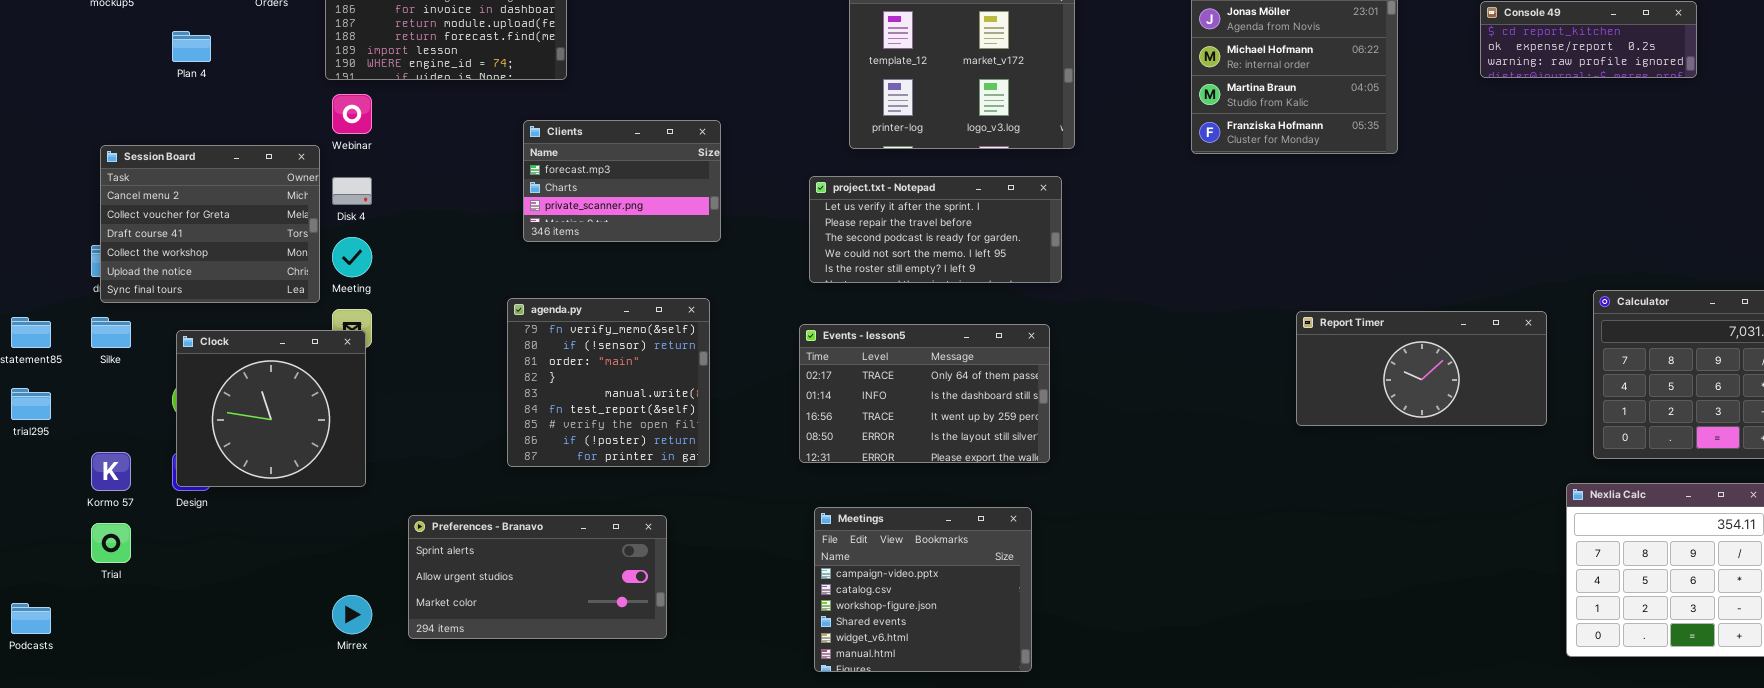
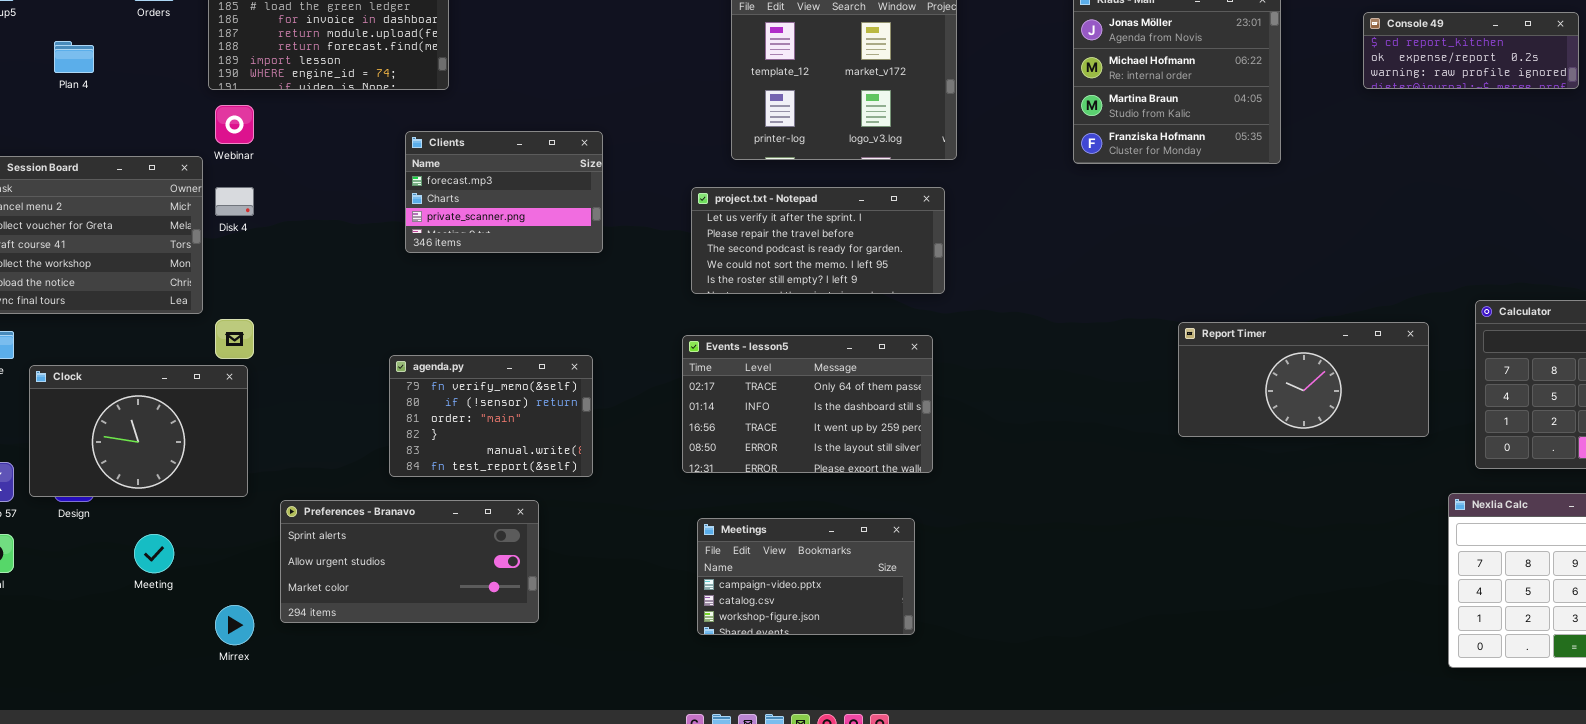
Meeting: [332,237,372,277] -> [134,534,174,573], moved
agenda.py: [507,298,710,467] -> [389,355,593,477], resized
Clock: [176,330,366,487] -> [29,365,248,497], resized
Meetings: [814,507,1032,672] -> [697,518,915,635], resized
Preferences - Branavo: [408,515,667,639] -> [280,500,539,623], moved

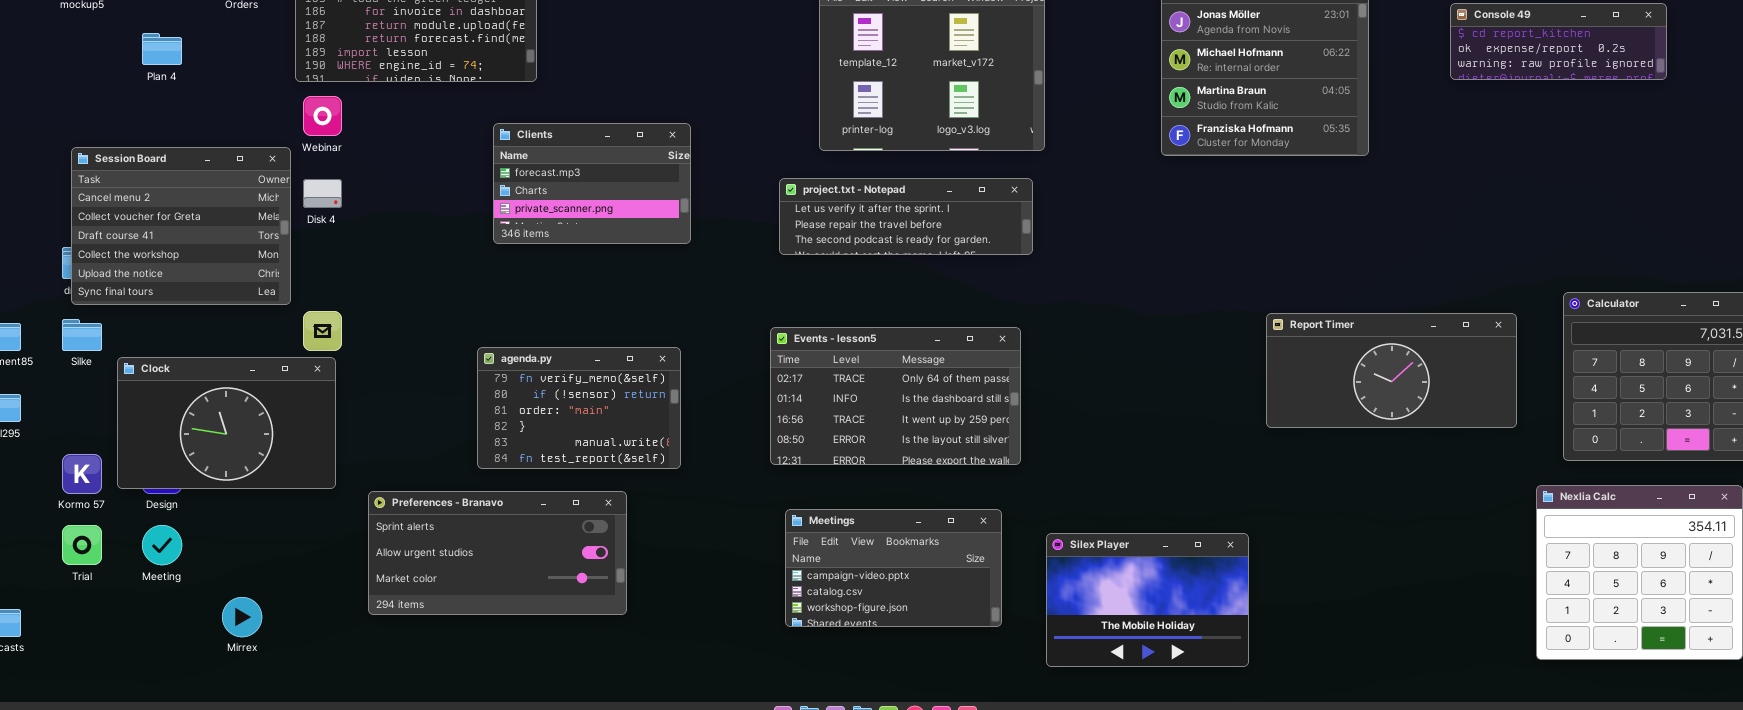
project.txt - Notepad: [691,187,945,294] -> [779,178,1033,255], resized
Meeting: [134,534,174,573] -> [142,525,182,565], moved
Silex Player: none -> [1046,533,1249,667], opened
Mirrex: [215,605,254,645] -> [222,597,262,637], moved

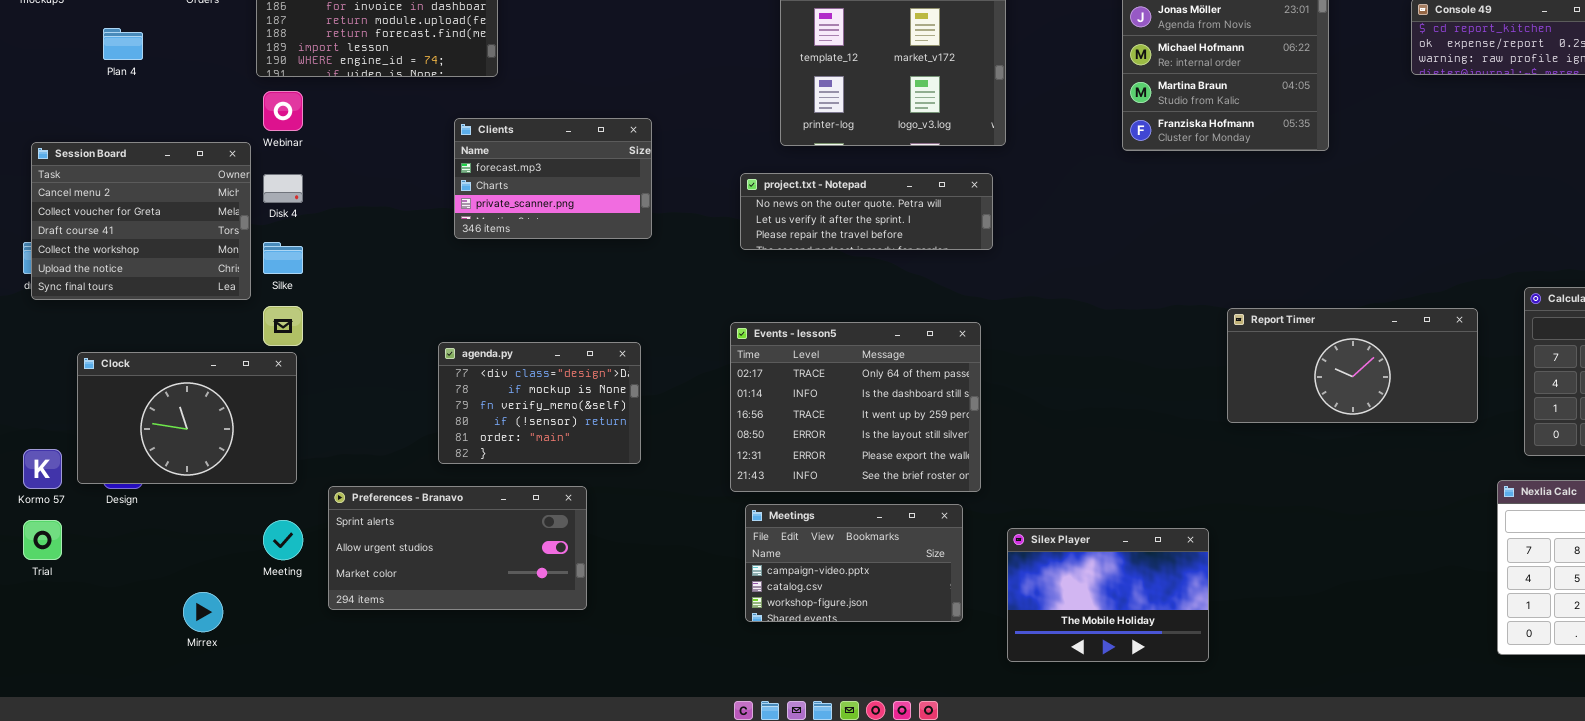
project.txt - Notepad: [779,178,1033,255] -> [740,173,993,250], scrolled up 1 row
Silke: [62,319,102,351] -> [263,242,303,274], moved
Events - lesson5: [770,327,1021,465] -> [730,322,981,492], resized
agenda.py: [477,347,681,469] -> [438,342,641,464], scrolled up 2 rows
Meeting: [142,525,182,565] -> [263,520,303,560], moved

